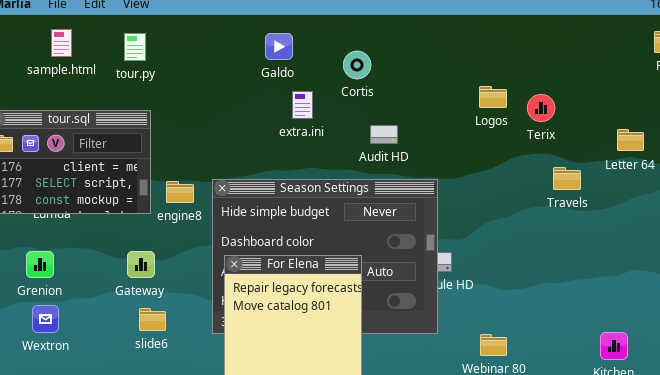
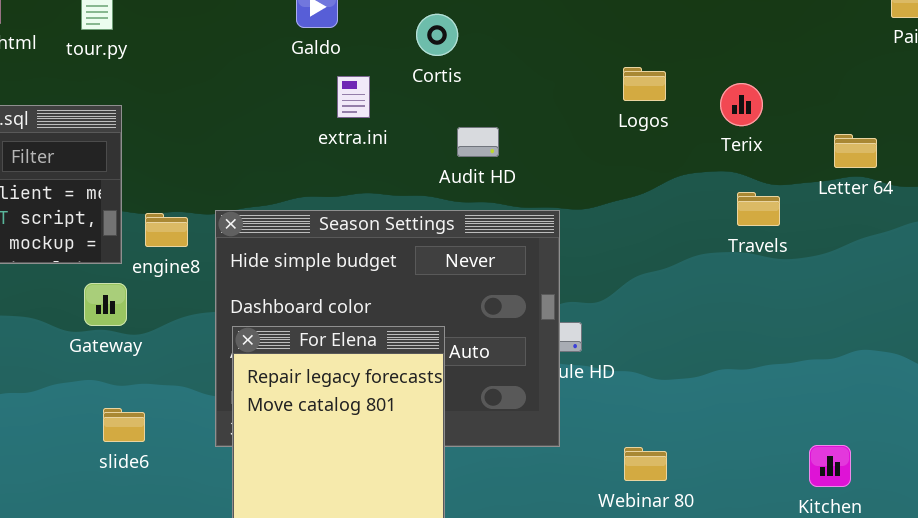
Terix: [527,94,555,122] -> [720,83,763,126], moved
Gateway: [127,251,155,278] -> [84,283,127,326], moved

